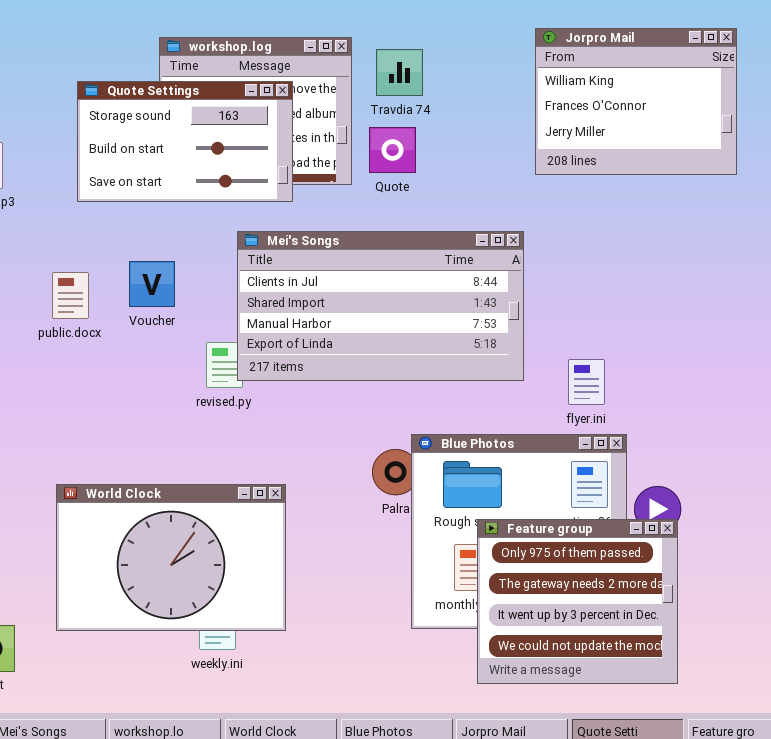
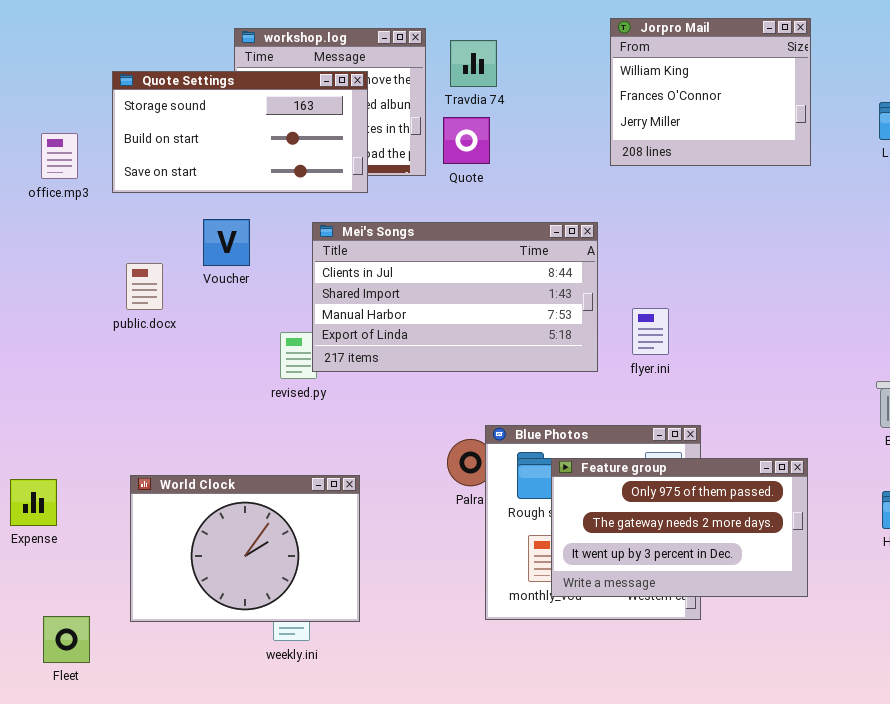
Quote Settings: [77,81,293,202] -> [112,71,368,193], resized
Voucher: [129,261,175,307] -> [203,219,250,266], moved
flyer.ini: [568,359,605,405] -> [632,308,669,355], moved
Feature group: [477,519,678,684] -> [551,458,808,597], moved, resized

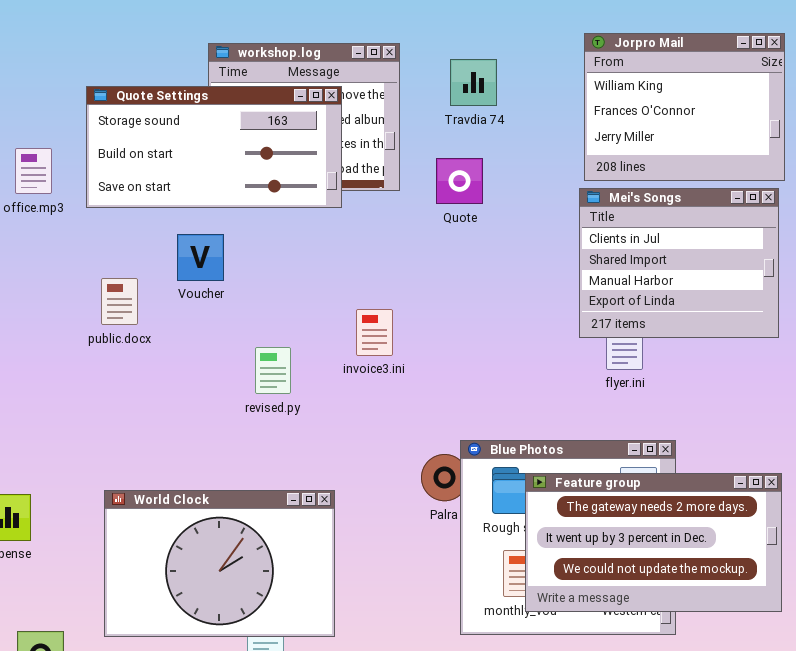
Travdia 74: [450,40,497,87] -> [450,59,497,106], moved
Quote: [443,117,490,164] -> [436,158,483,204], moved
Mei's Songs: [312,222,598,372] -> [579,188,779,338], moved, resized
Feature group: [551,458,808,597] -> [525,473,782,612], scrolled down 1 row

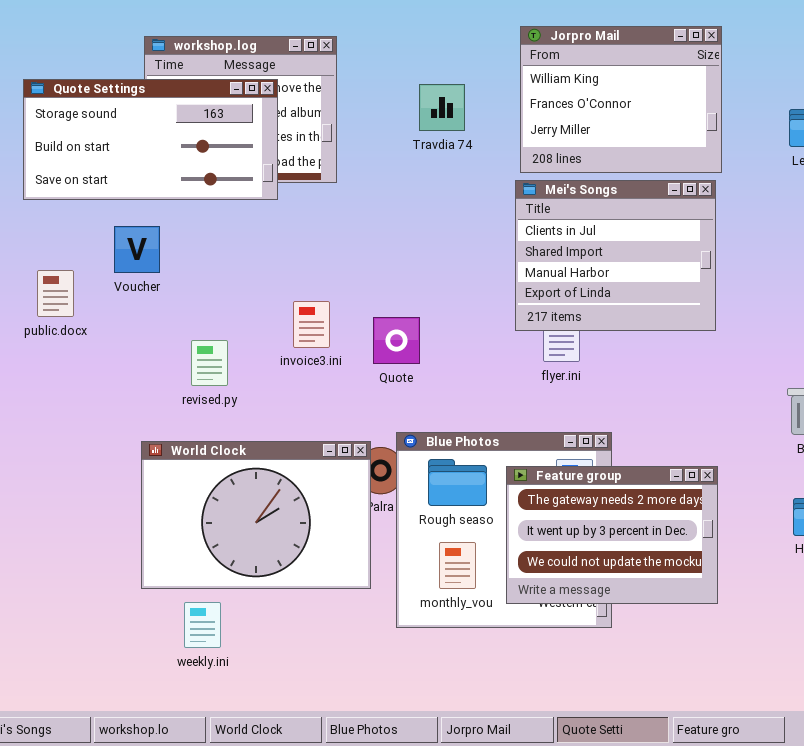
Travdia 74: [450,59,497,106] -> [419,84,465,131], moved
Quote: [436,158,483,204] -> [373,317,420,364], moved
Feature group: [525,473,782,612] -> [506,466,718,604], resized
World Clock: [104,490,335,637] -> [141,441,371,589], moved

